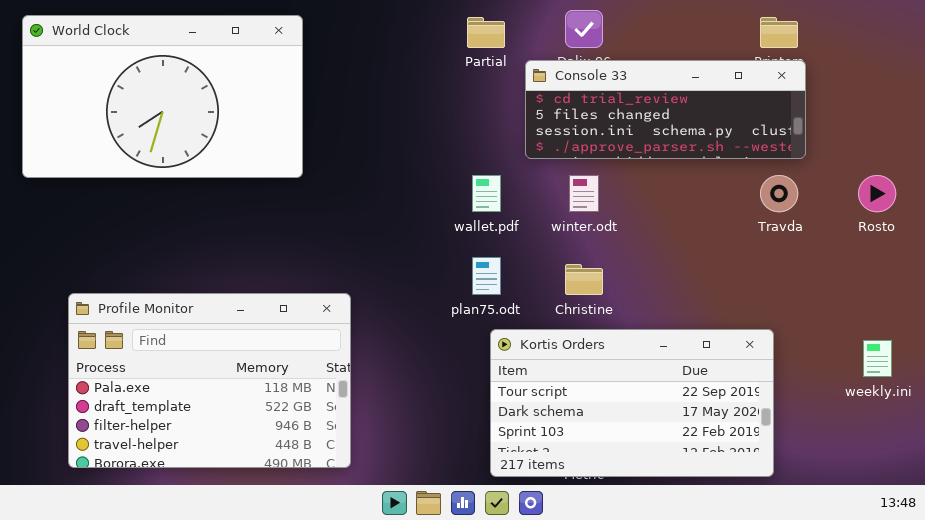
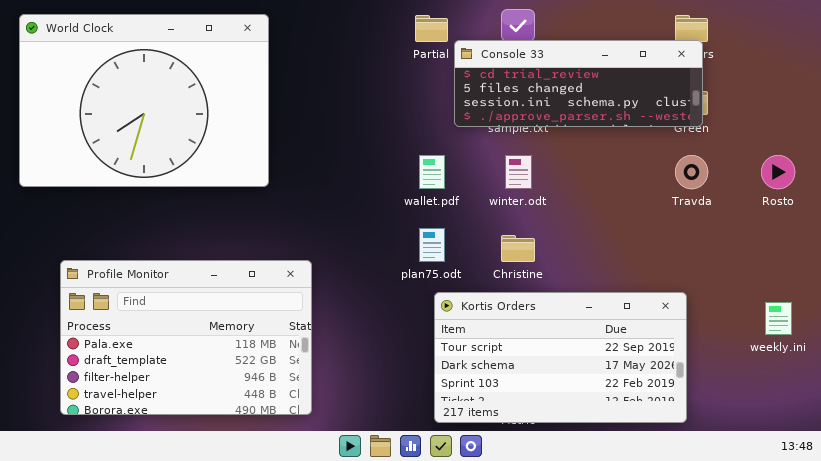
World Clock: [22,15,303,178] -> [19,14,269,187], resized
Console 33: [525,60,806,159] -> [454,40,703,127], moved

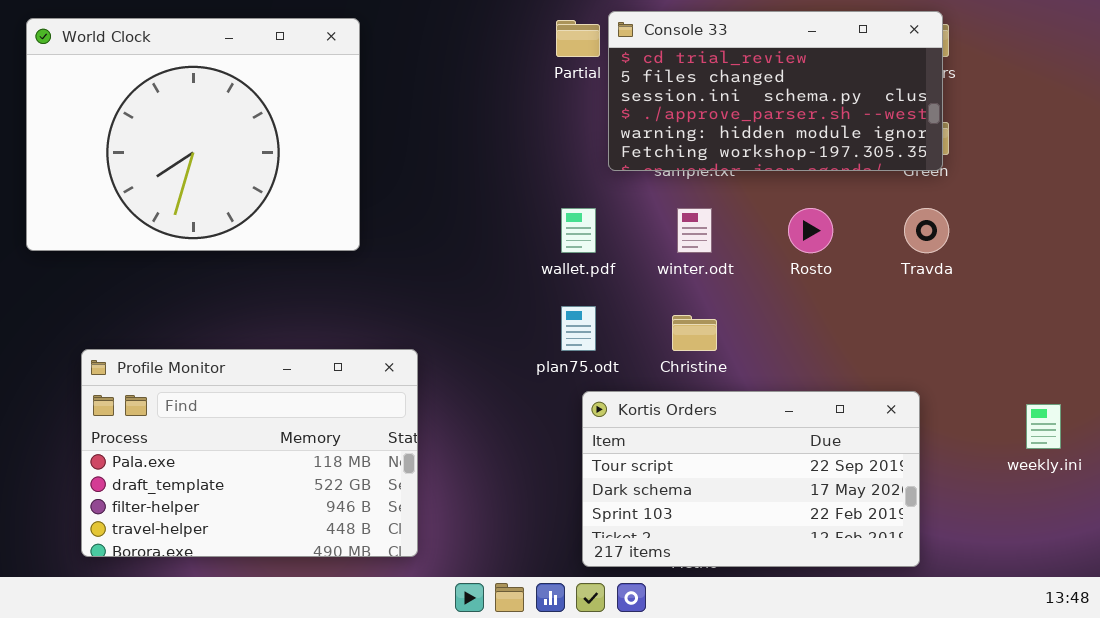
Console 33: [454,40,703,127] -> [608,11,943,171], resized
Rosto: [761,155,795,189] -> [788,208,833,253], moved

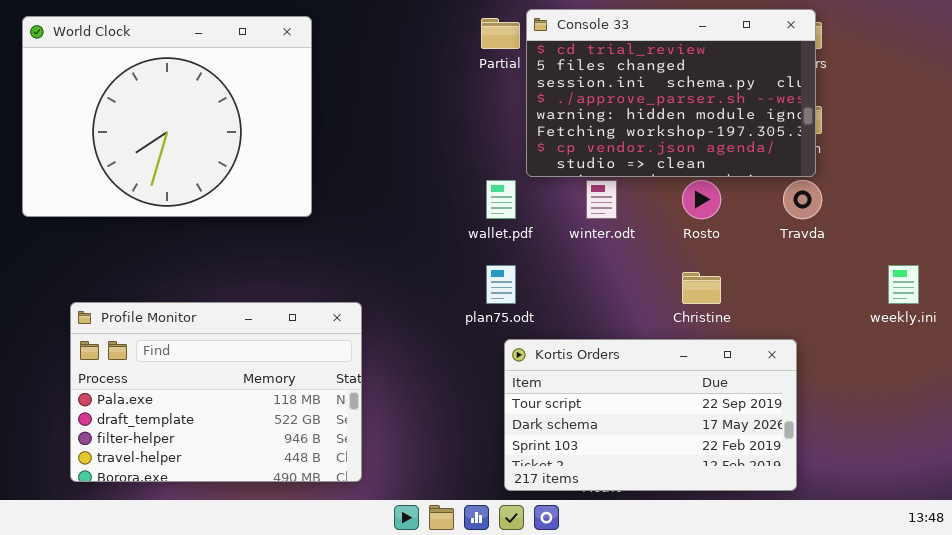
Console 33: [608,11,943,171] -> [526,9,816,177], resized
Christine: [672,315,717,351] -> [682,272,721,304], moved
weekly.ini: [1026,404,1061,449] -> [888,265,919,304], moved

